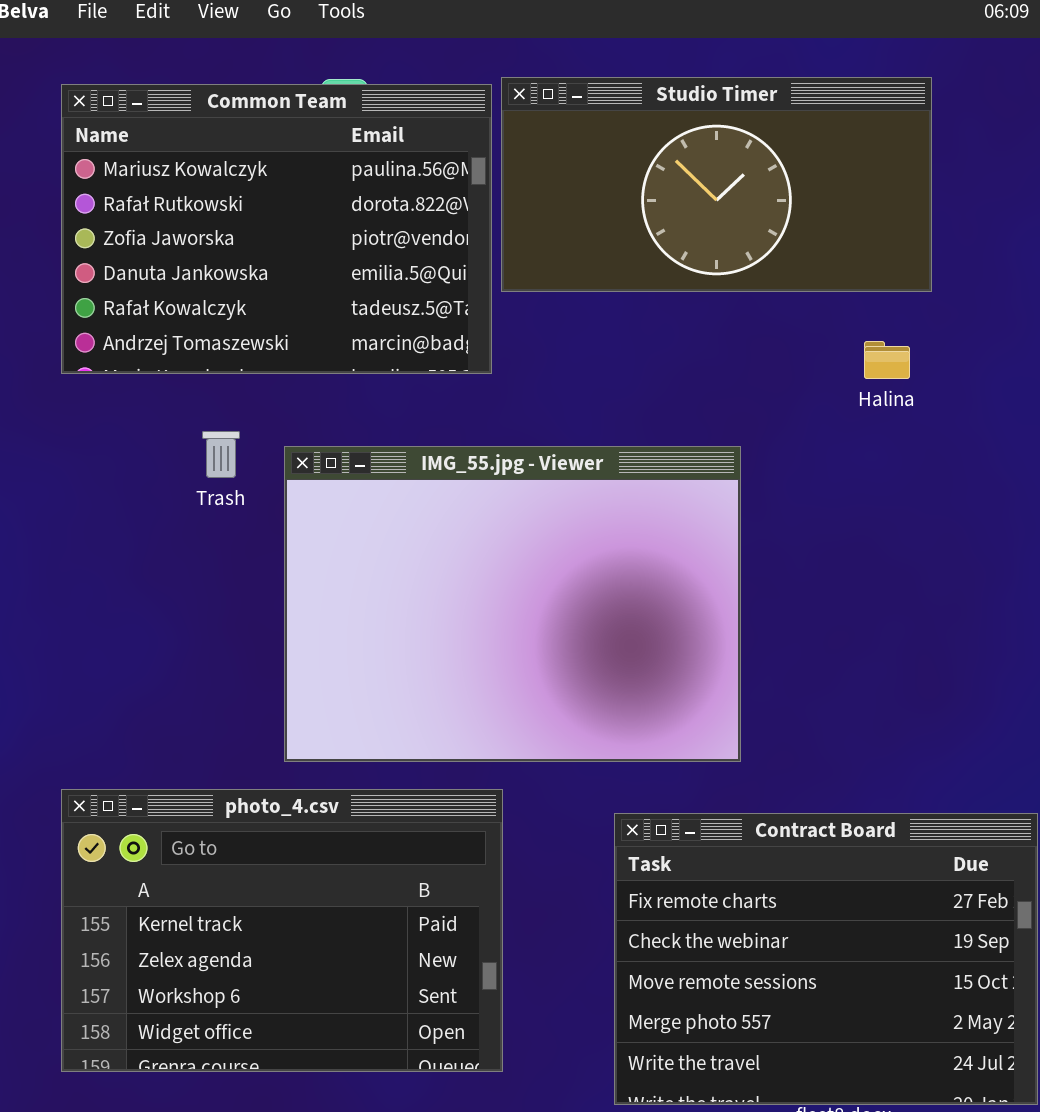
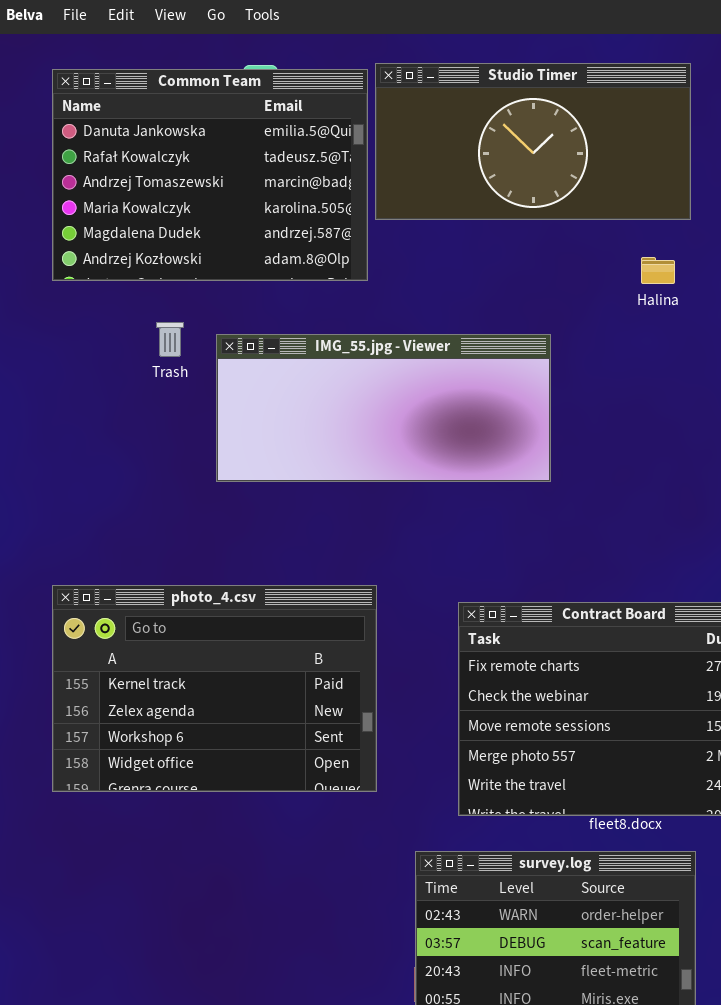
Common Team: [61,84,492,374] -> [52,69,368,281], scrolled down 3 rows
IMG_55.jpg - Viewer: [284,446,741,762] -> [216,334,551,482], resized

